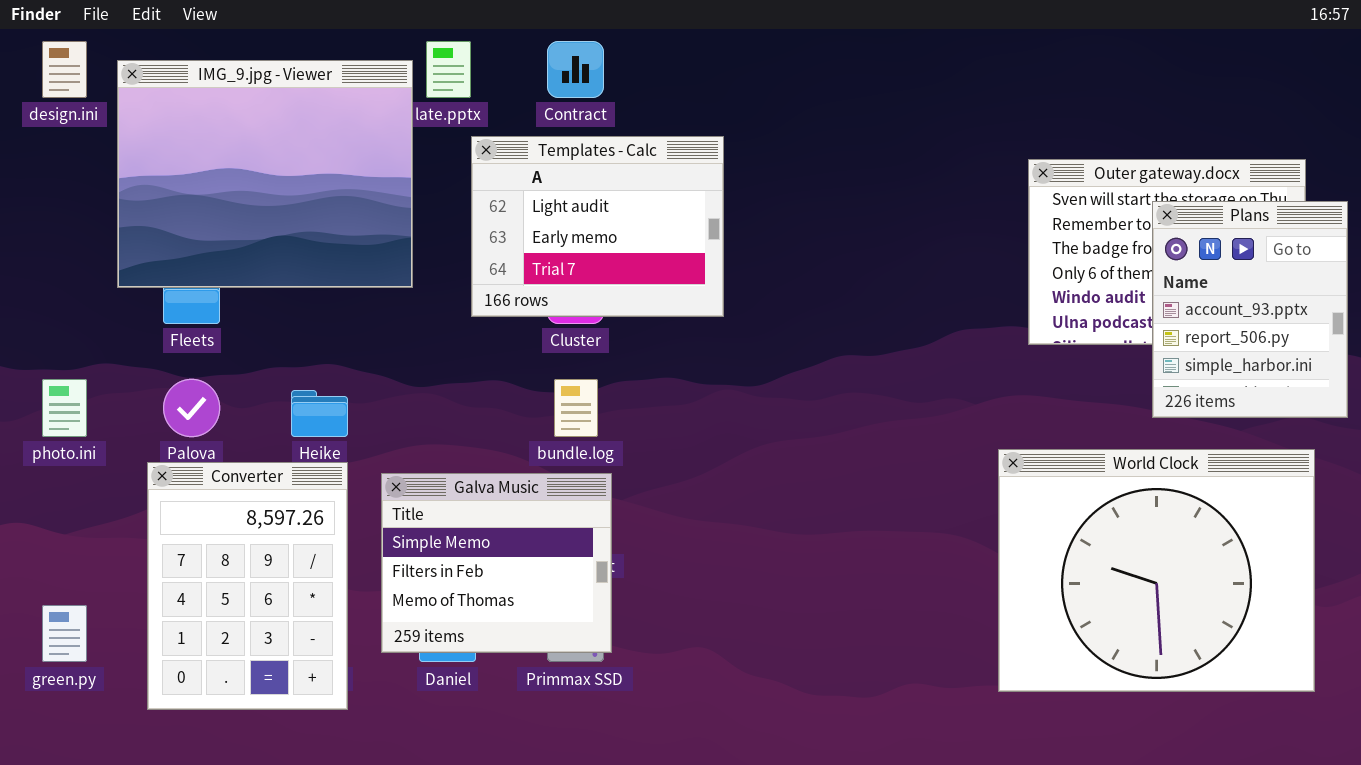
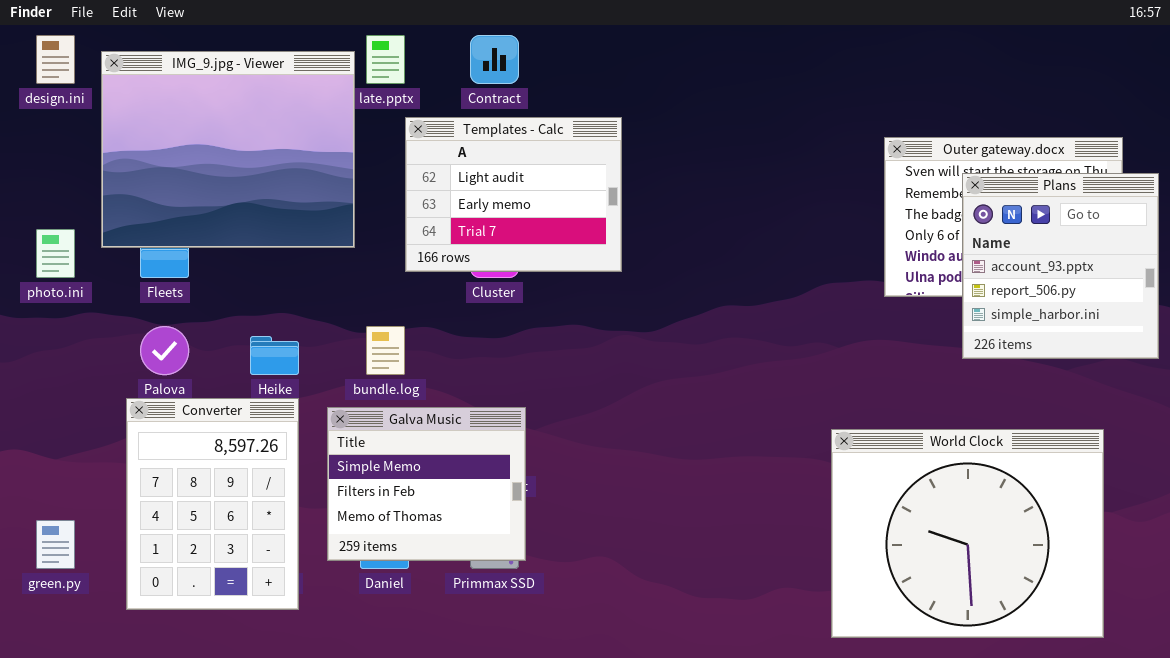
Plans: [1152,201,1348,418] -> [962,173,1159,359], resized
photo.ini: [42,379,87,437] -> [36,229,75,278], moved
bundle.log: [554,379,598,437] -> [366,326,405,375], moved
World Clock: [998,449,1315,692] -> [831,429,1104,638], moved

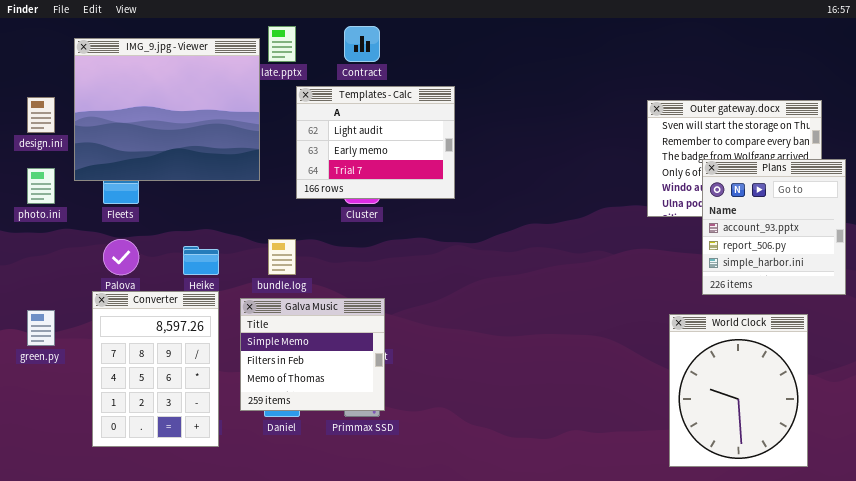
design.ini: [36,35,75,84] -> [27,97,55,133], moved
Plans: [962,173,1159,359] -> [702,159,846,295], moved
World Clock: [831,429,1104,638] -> [669,314,808,467], resized
green.py: [36,520,75,569] -> [27,310,55,346], moved

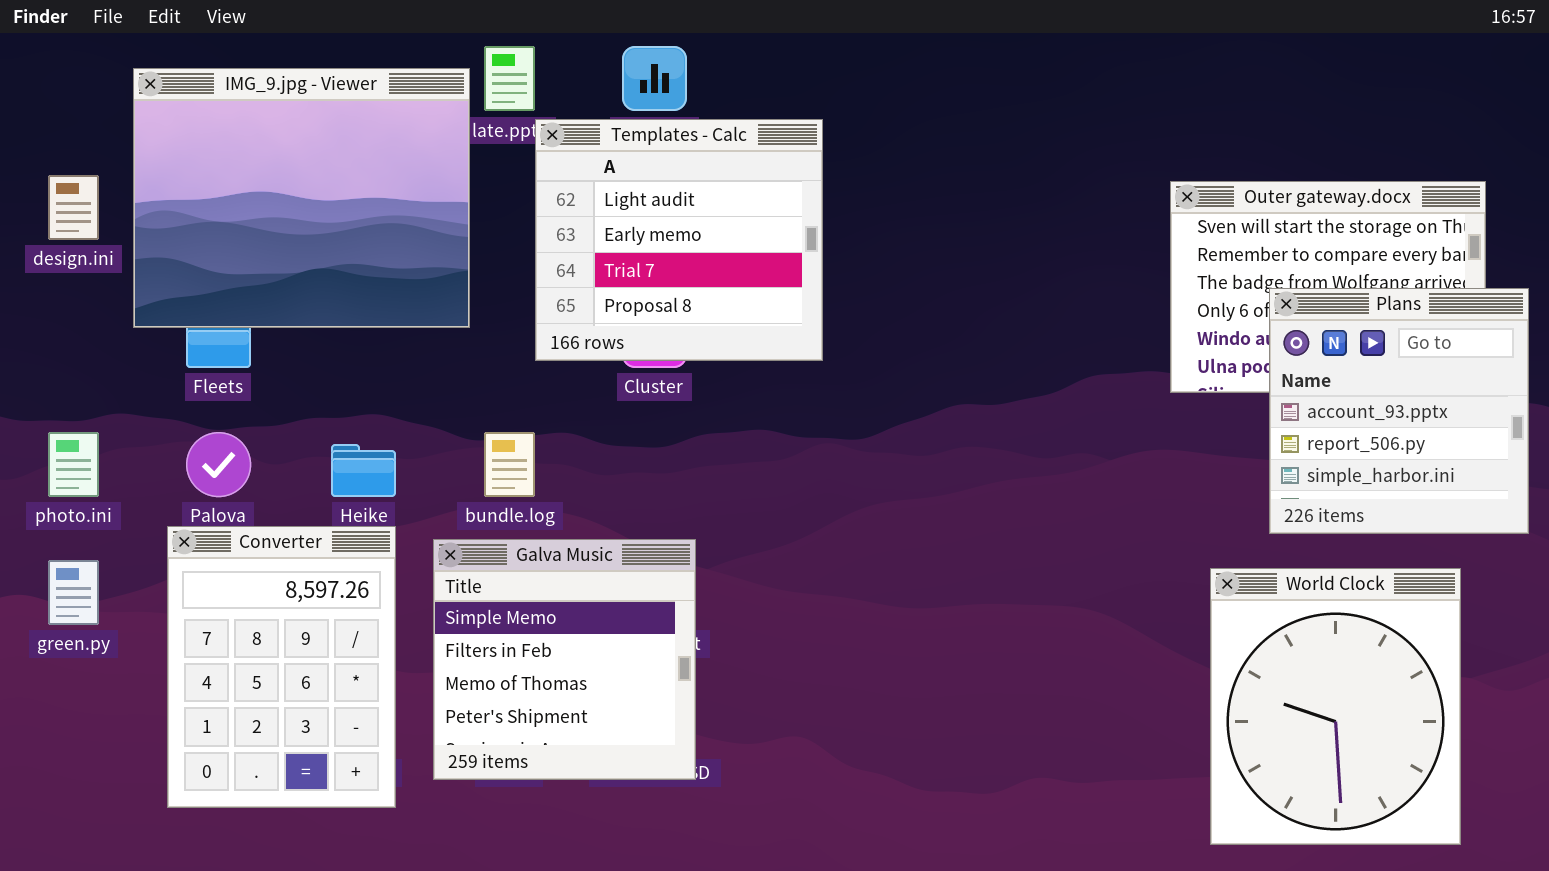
Templates - Calc: [296,86,455,199] -> [535,119,823,361], resized
photo.ini: [27,168,55,204] -> [48,432,99,497], moved
Galva Music: [240,298,385,411] -> [433,539,696,780], resized

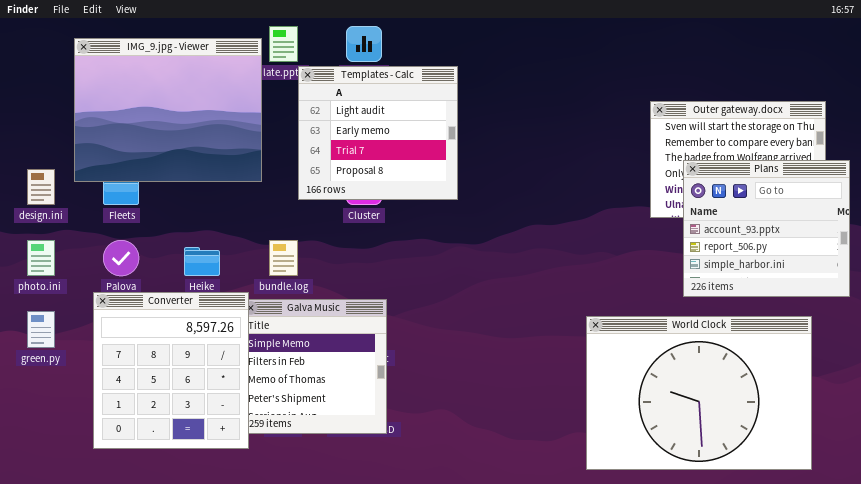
design.ini: [48,175,99,240] -> [27,169,55,205], moved
Plans: [1269,288,1529,534] -> [683,160,850,297], resized
Converter: [167,526,396,808] -> [93,292,249,449], resized
World Clock: [1210,568,1461,845] -> [586,316,812,470], resized

